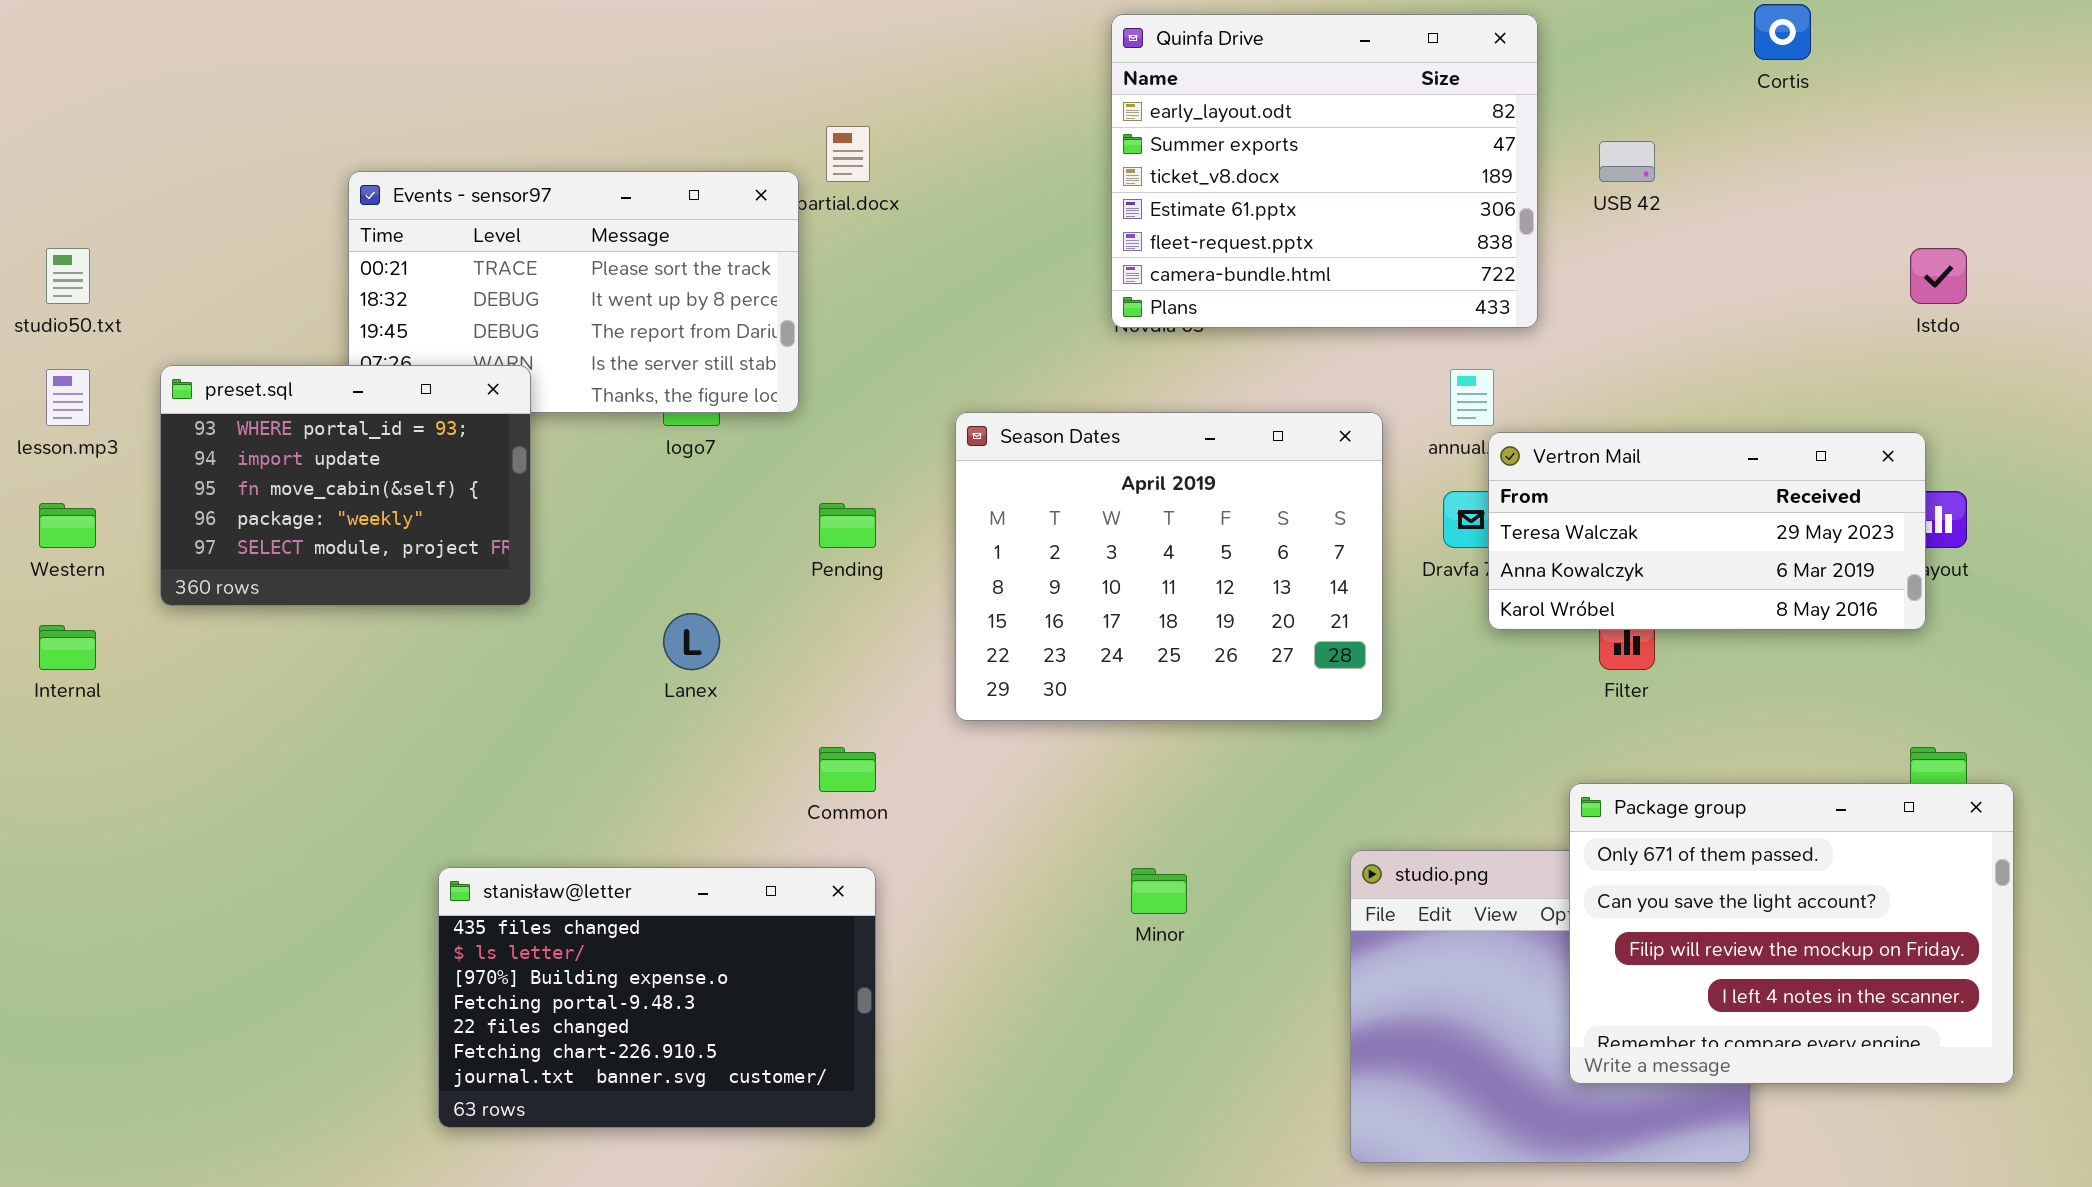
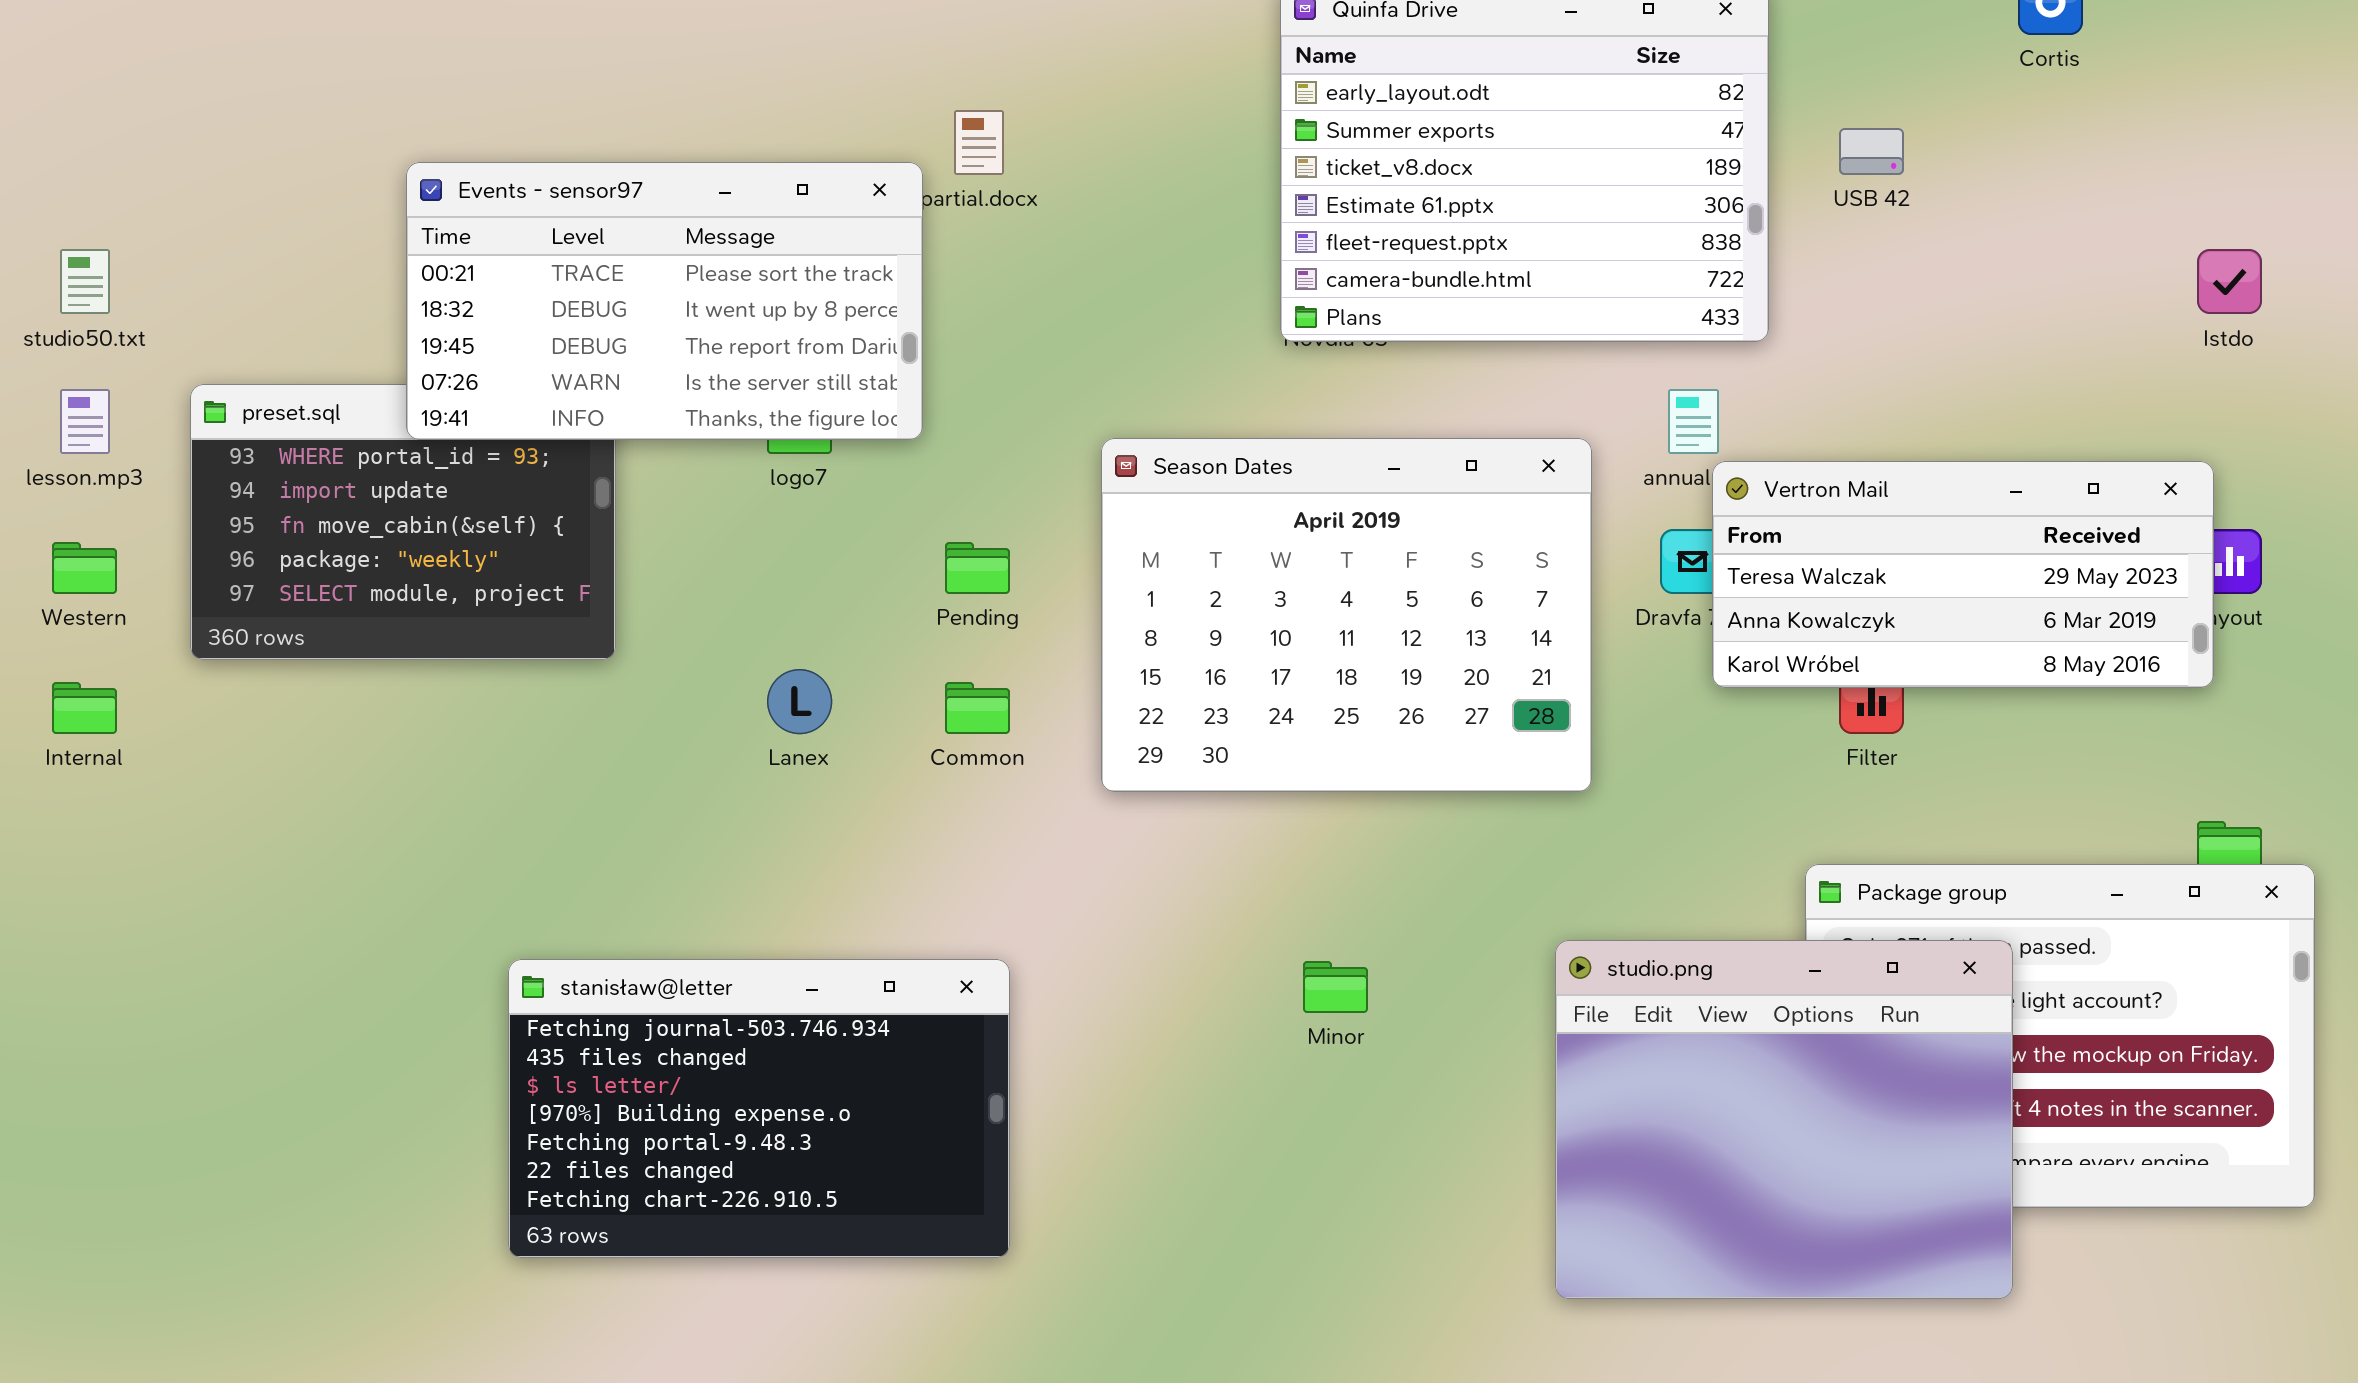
Events - sensor97: [348,171,799,413] -> [406,162,923,440], raised
Common: [819,747,876,792] -> [945,682,1010,734], moved
studio.png: [1350,850,1750,1163] -> [1555,940,2013,1299], raised
stanisław@letter: [438,867,876,1128] -> [508,959,1010,1258], scrolled up 1 row

